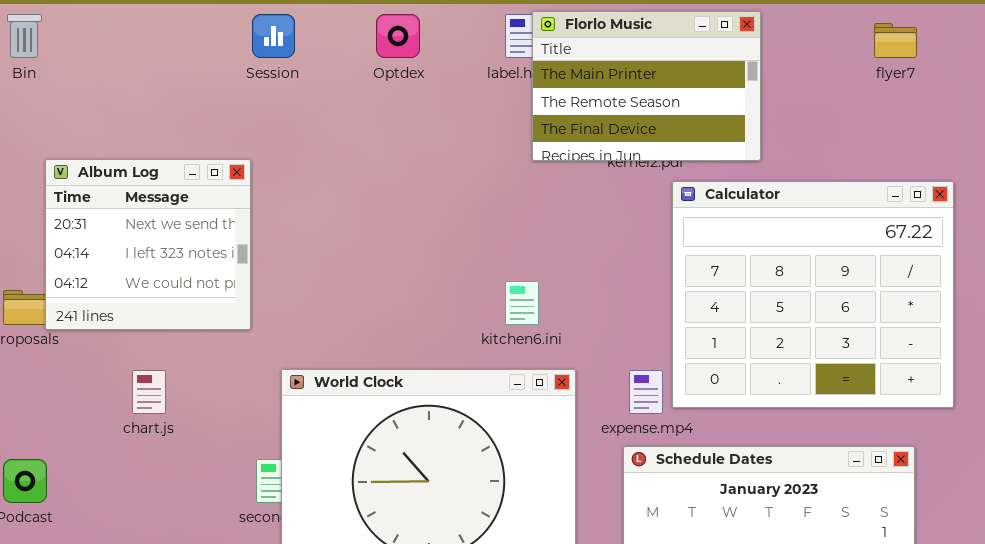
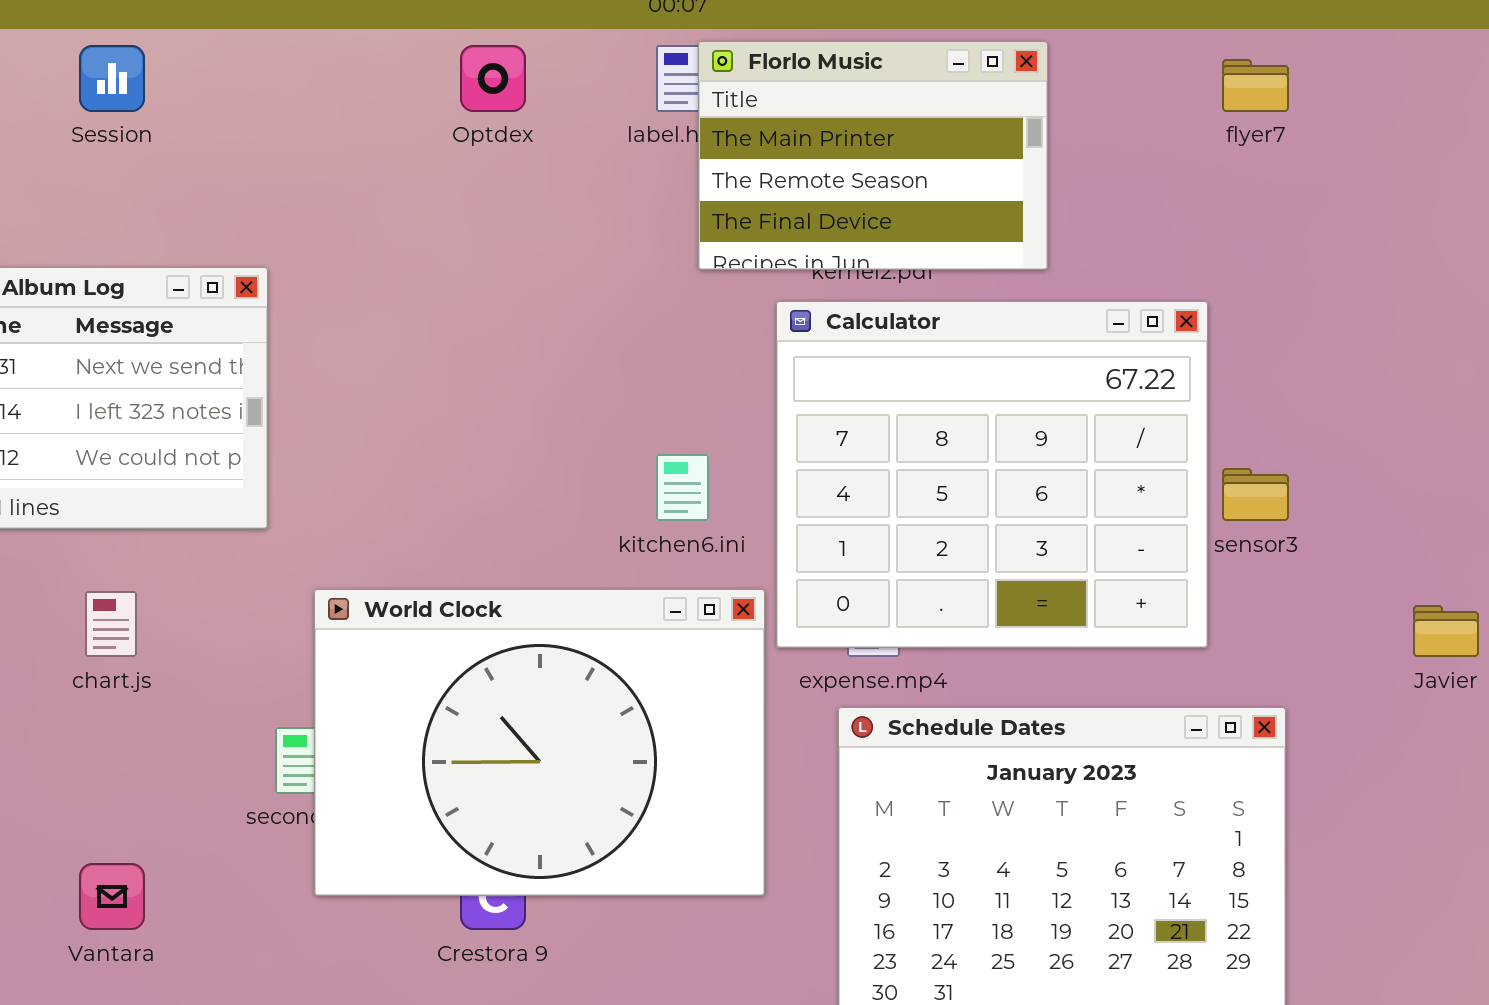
Session: [252,14,295,58] -> [79,45,145,112], moved
Calculator: [672,181,954,408] -> [776,301,1208,648], moved

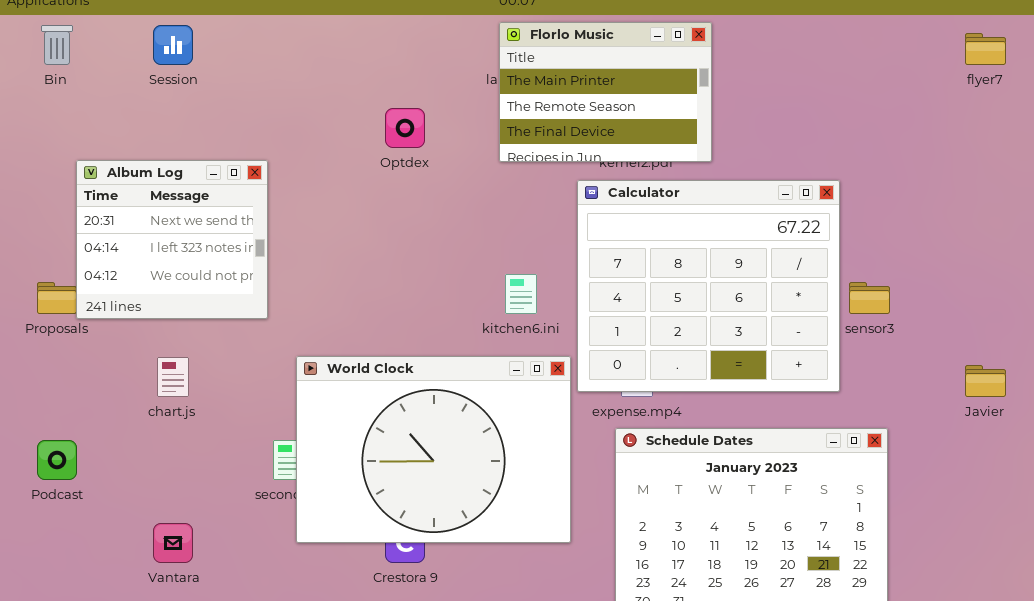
Florlo Music: [698,41,1048,270] -> [499,22,712,162], moved
Optdex: [460,45,526,112] -> [385,108,425,148], moved
flyer7: [1222,59,1289,112] -> [965,33,1006,65], moved

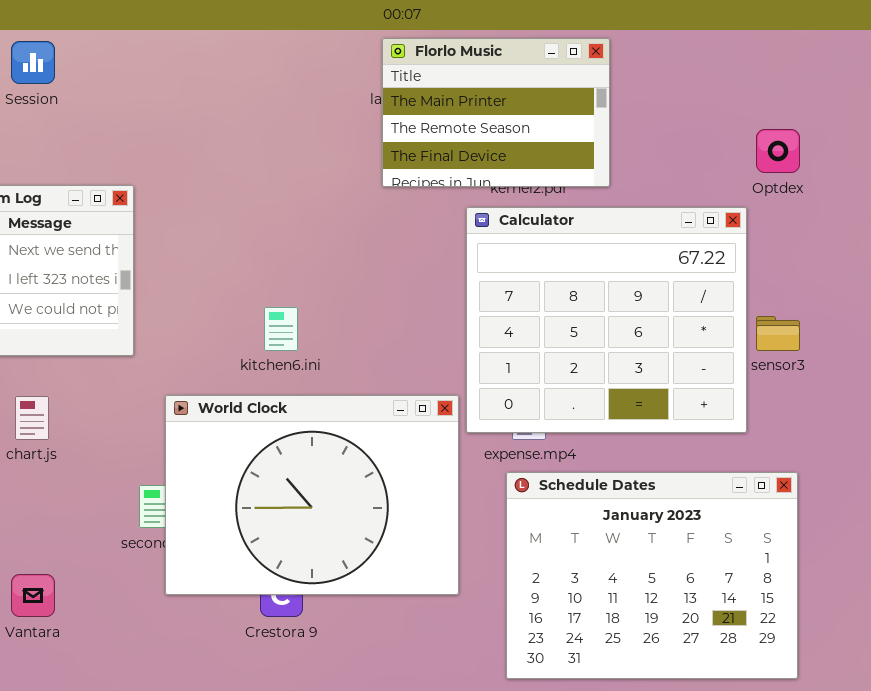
Optdex: [385,108,425,148] -> [756,129,800,173], moved
kitchen6.ini: [505,274,537,314] -> [264,307,298,351], moved

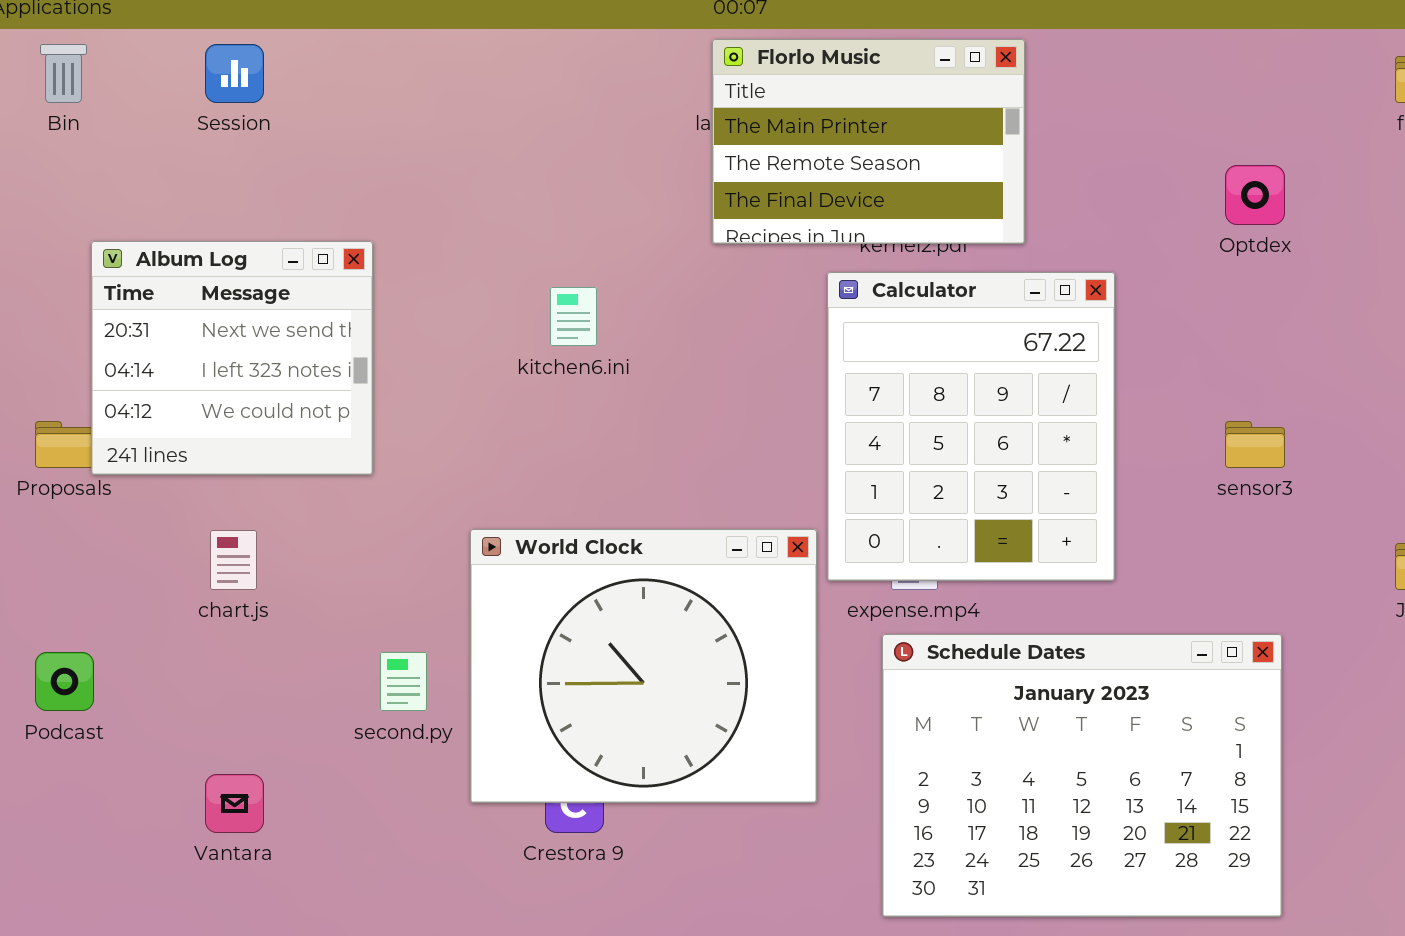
Calculator: [466,207,747,433] -> [827,272,1115,581], resized
kitchen6.ini: [264,307,298,351] -> [550,287,597,346], moved
World Clock: [165,395,459,595] -> [470,529,817,803], resized

